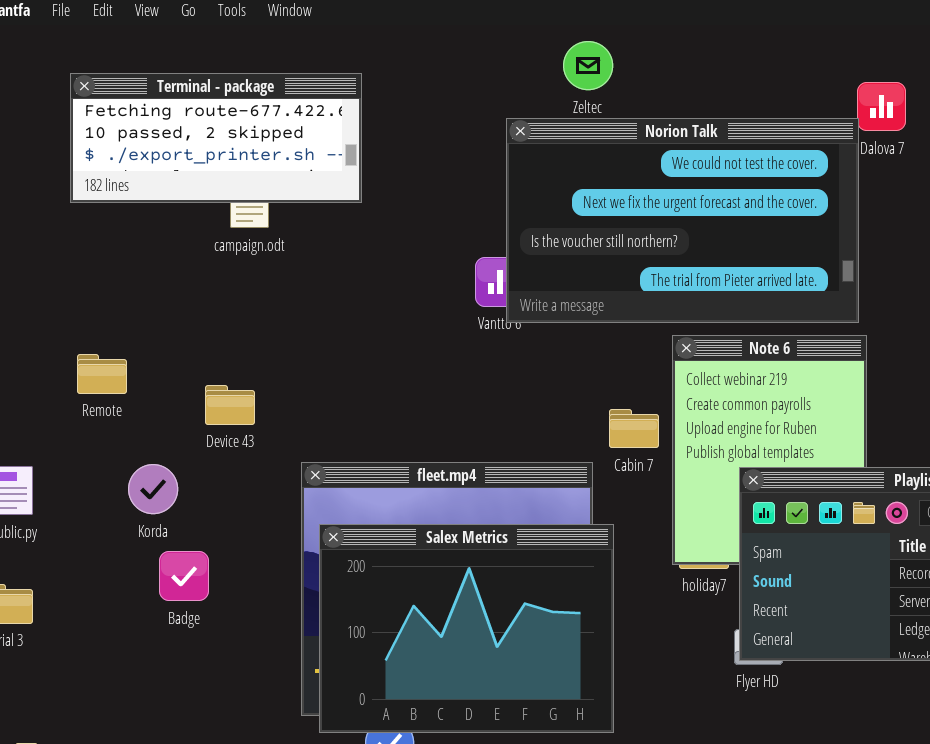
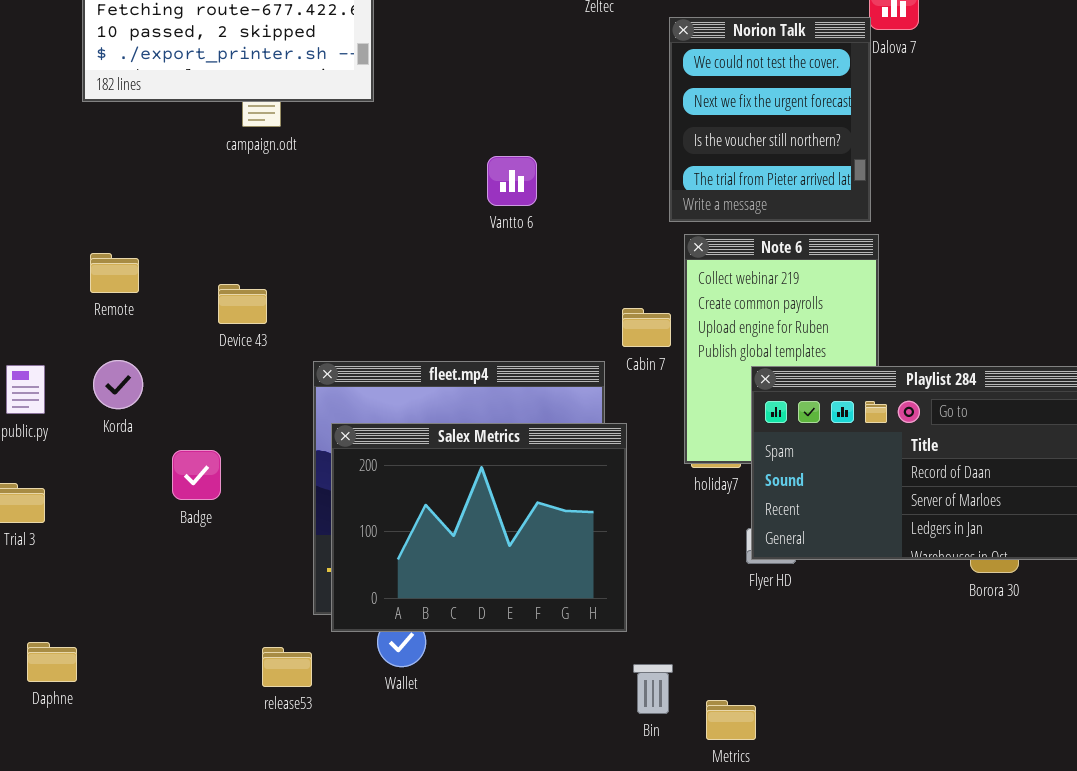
Norion Talk: [506,118,859,323] -> [669,17,871,222], resized
Korda: [128,464,178,514] -> [93,360,143,409], moved

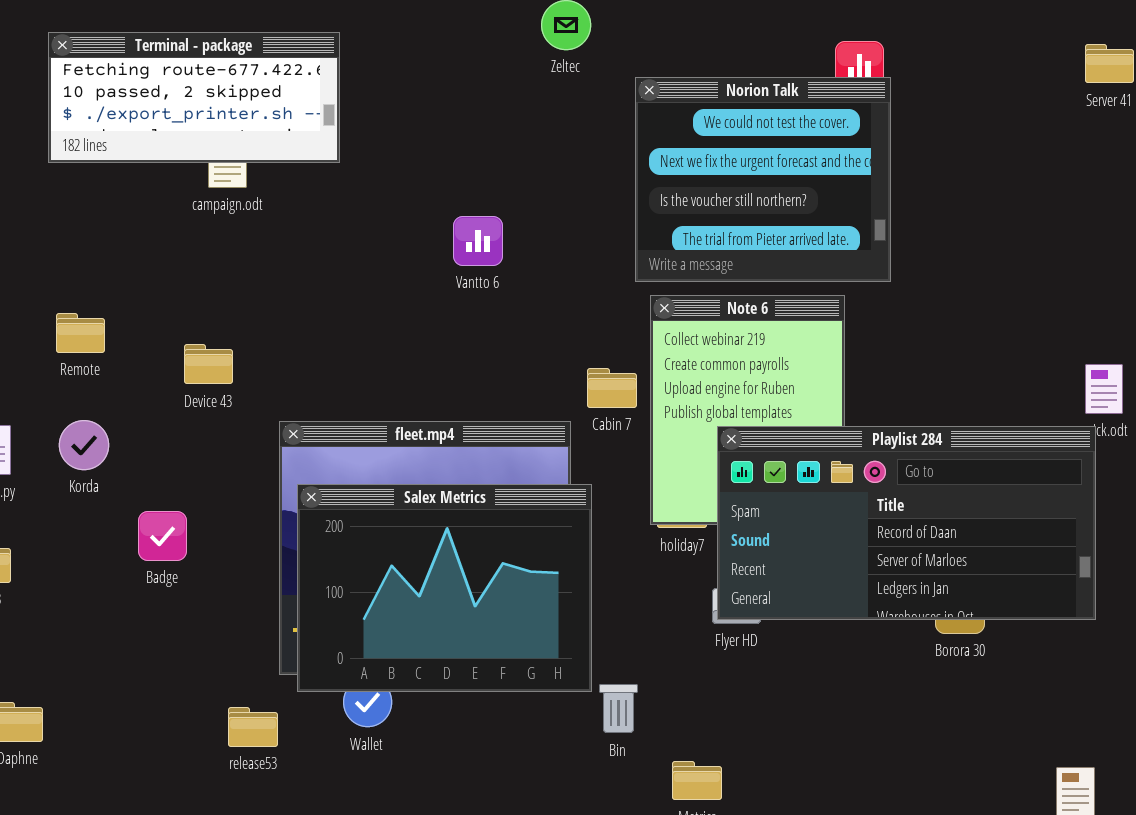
Norion Talk: [669,17,871,222] -> [635,77,891,282], resized
Bin: [633,664,673,714] -> [599,684,638,733], moved

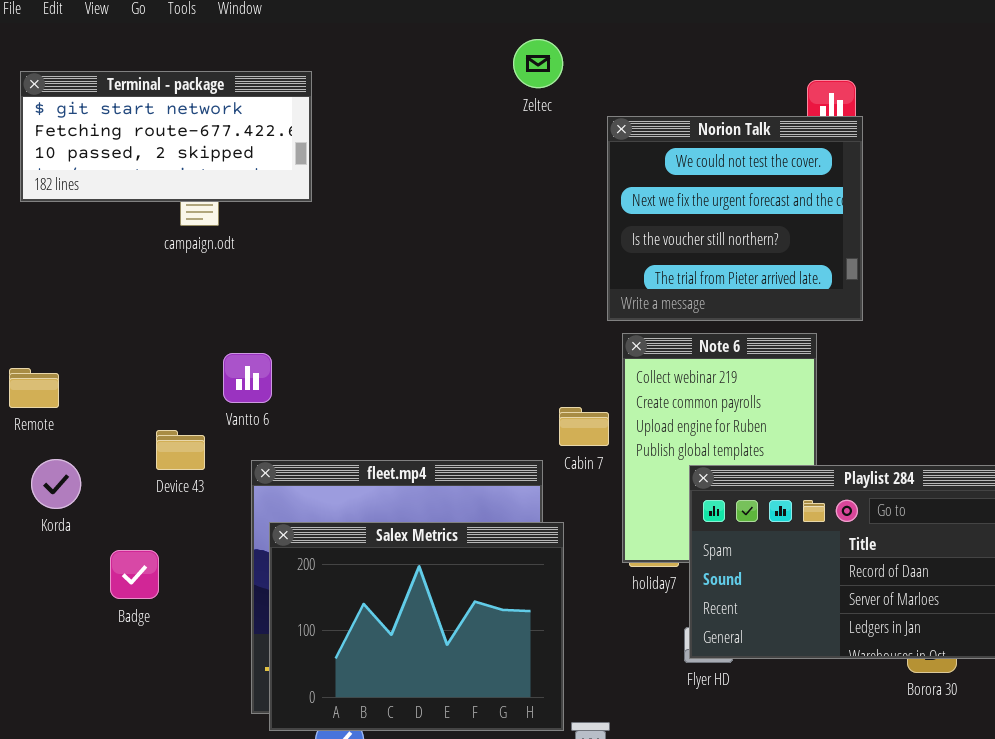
Terminal - package: [48,32,340,163] -> [20,71,312,202], scrolled up 1 row
Vantto 6: [453,216,503,266] -> [223,353,272,403], moved
Remote: [56,313,105,353] -> [9,368,59,408], moved
Device 43: [184,344,233,384] -> [156,430,205,470], moved

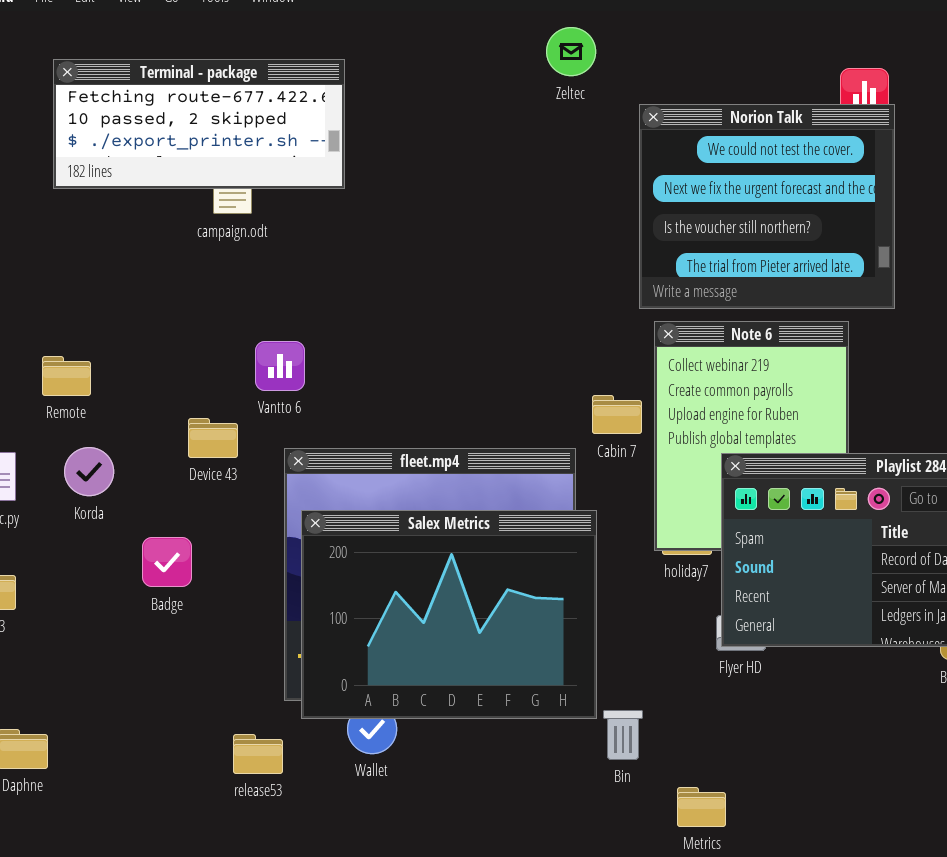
Terminal - package: [20,71,312,202] -> [53,59,345,189], scrolled down 1 row

